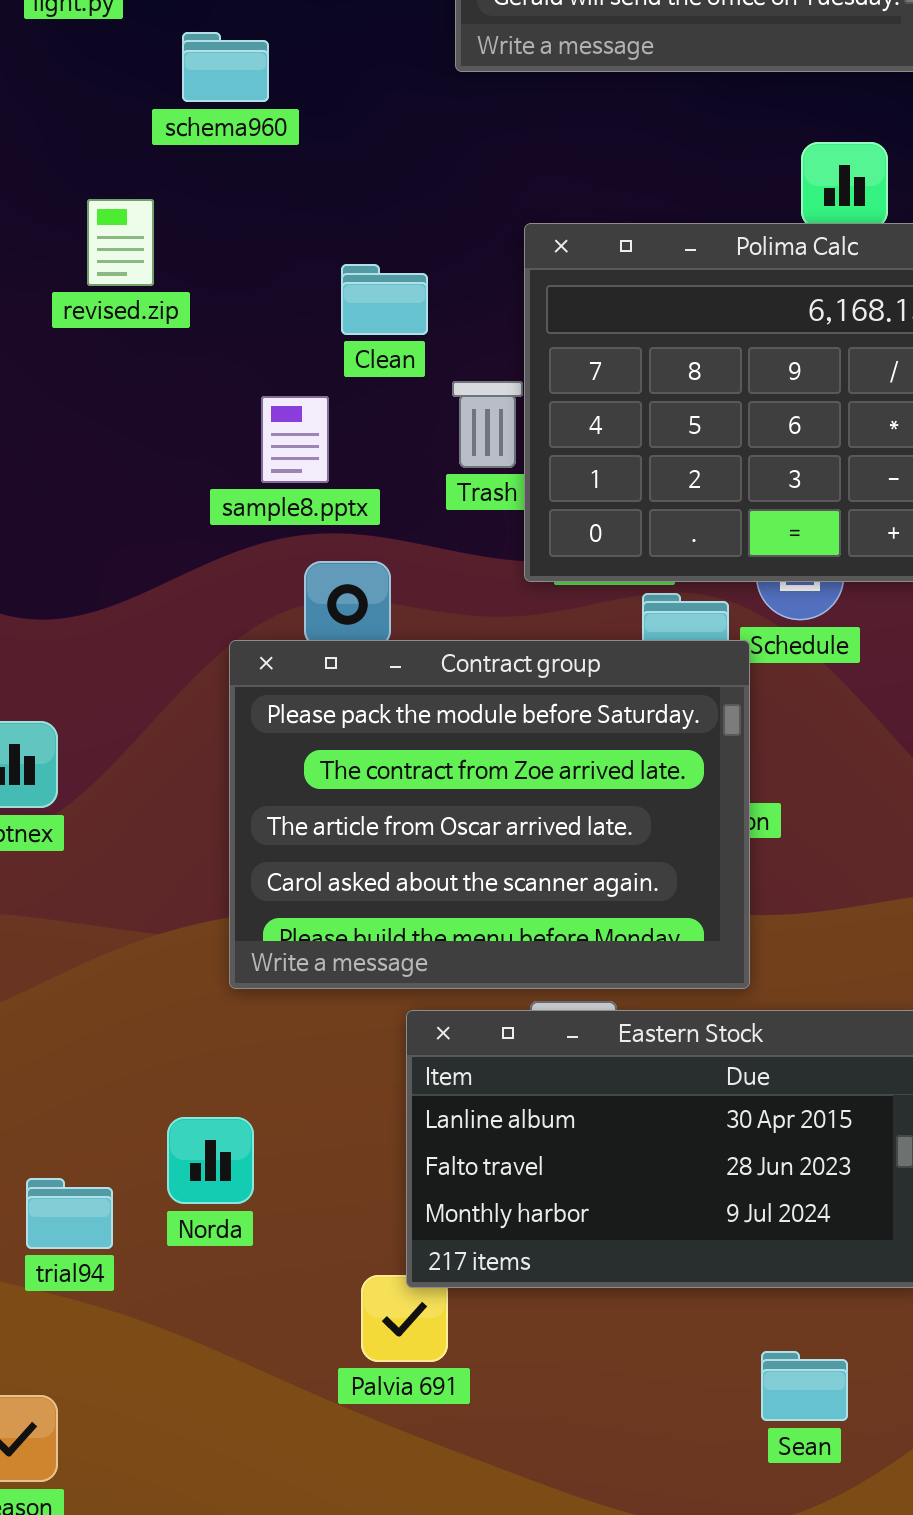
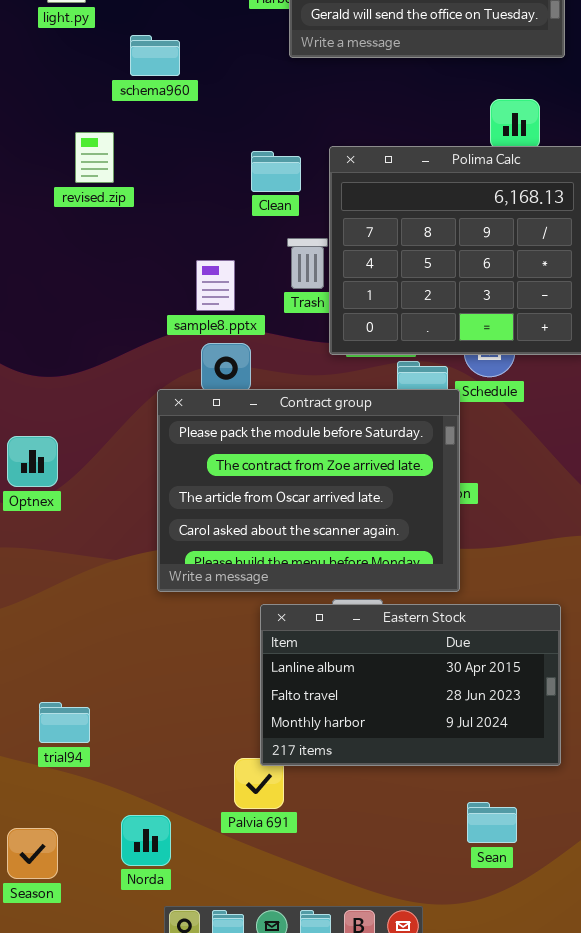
Clean: [341,264,428,335] -> [251,151,301,192], moved
sample8.pptx: [261,396,329,483] -> [196,260,235,311], moved
Norda: [167,1117,254,1204] -> [121,815,171,866], moved

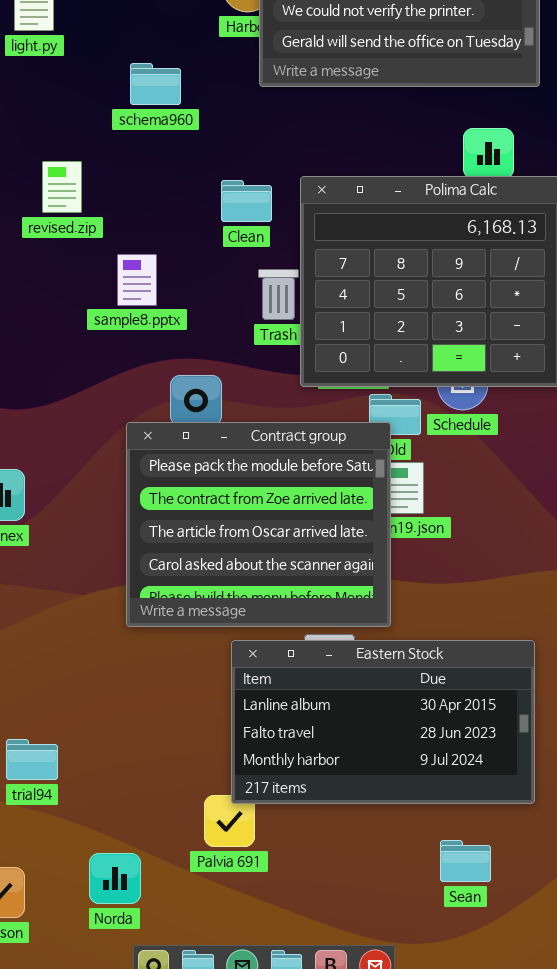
schema960: [130,35,180,76] -> [130,63,181,105], moved
sample8.pptx: [196,260,235,311] -> [117,254,157,306], moved
Contract group: [157,389,460,592] -> [126,422,391,627], resized

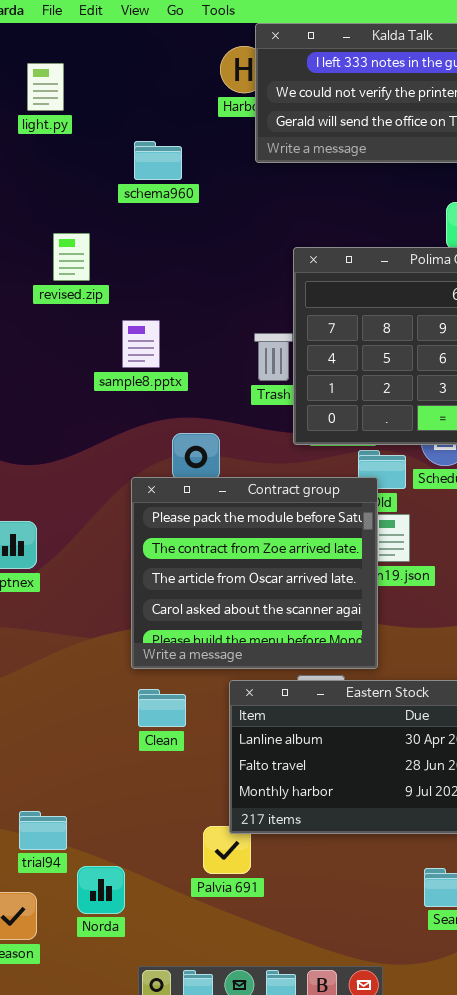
Clean: [221,180,272,222] -> [138,689,186,727], moved
trial94: [6,739,58,780] -> [19,811,67,850], moved
Norda: [89,853,141,904] -> [77,866,125,914], moved

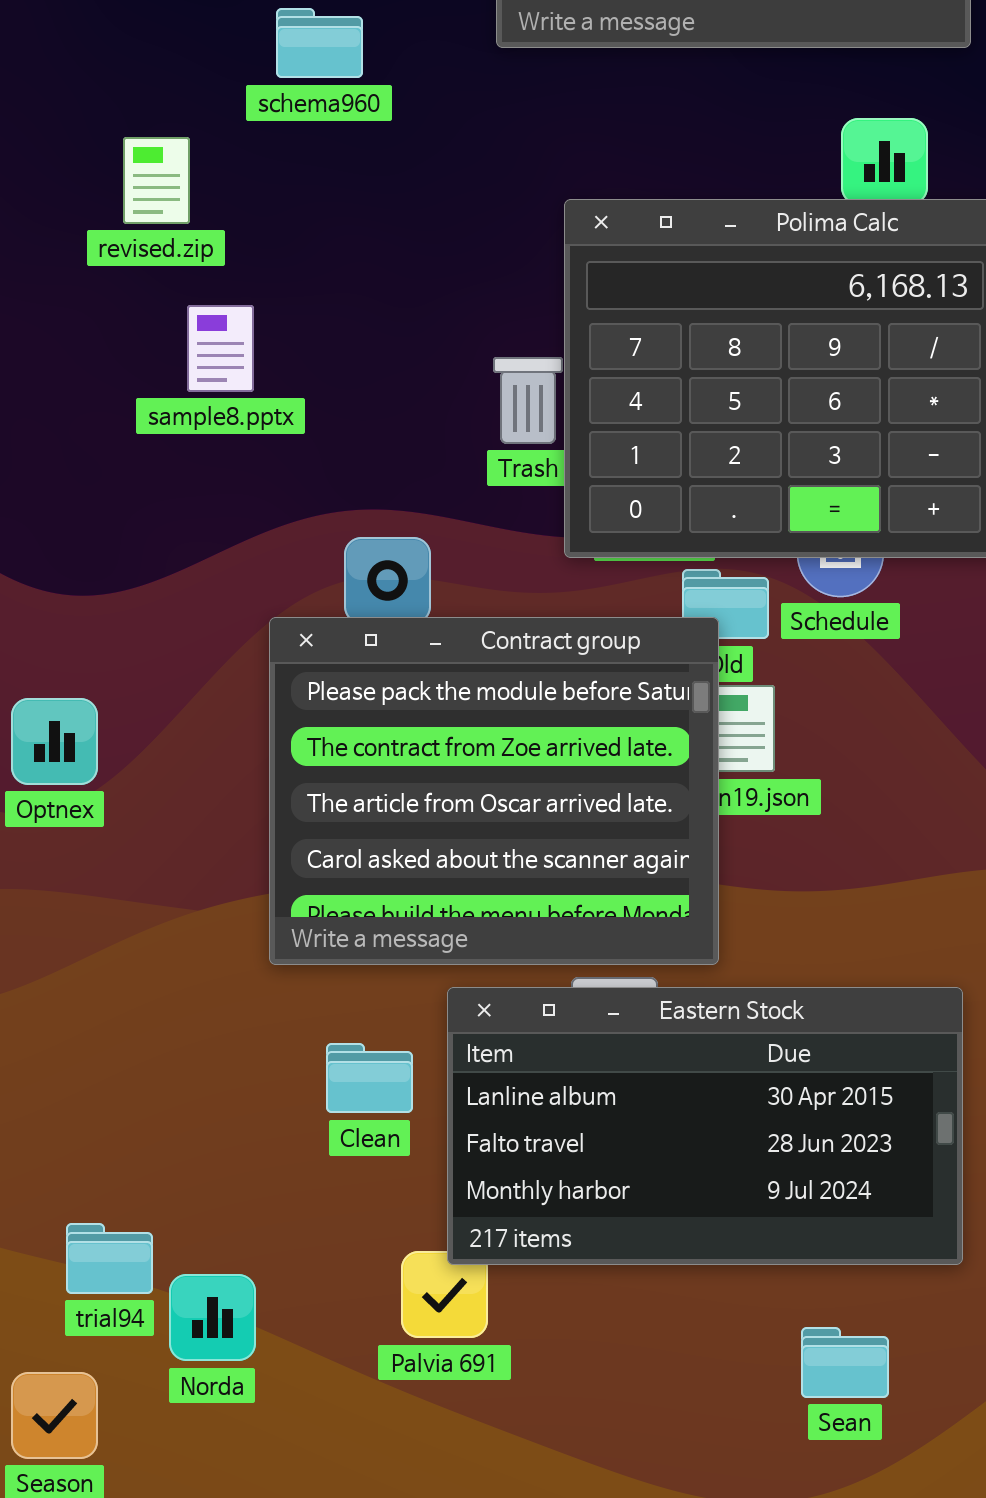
revised.zip: [53,233,90,281] -> [123,137,190,224], moved
sample8.pptx: [122,320,160,368] -> [187,305,254,392], moved
Clean: [138,689,186,727] -> [326,1043,413,1113], moved
Norda: [77,866,125,914] -> [169,1274,256,1361], moved

